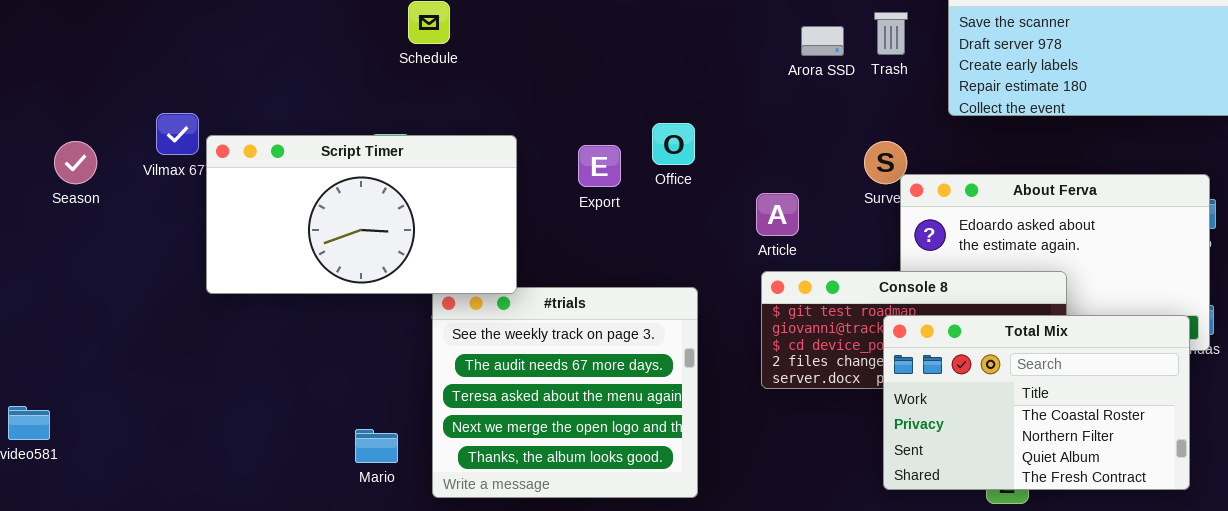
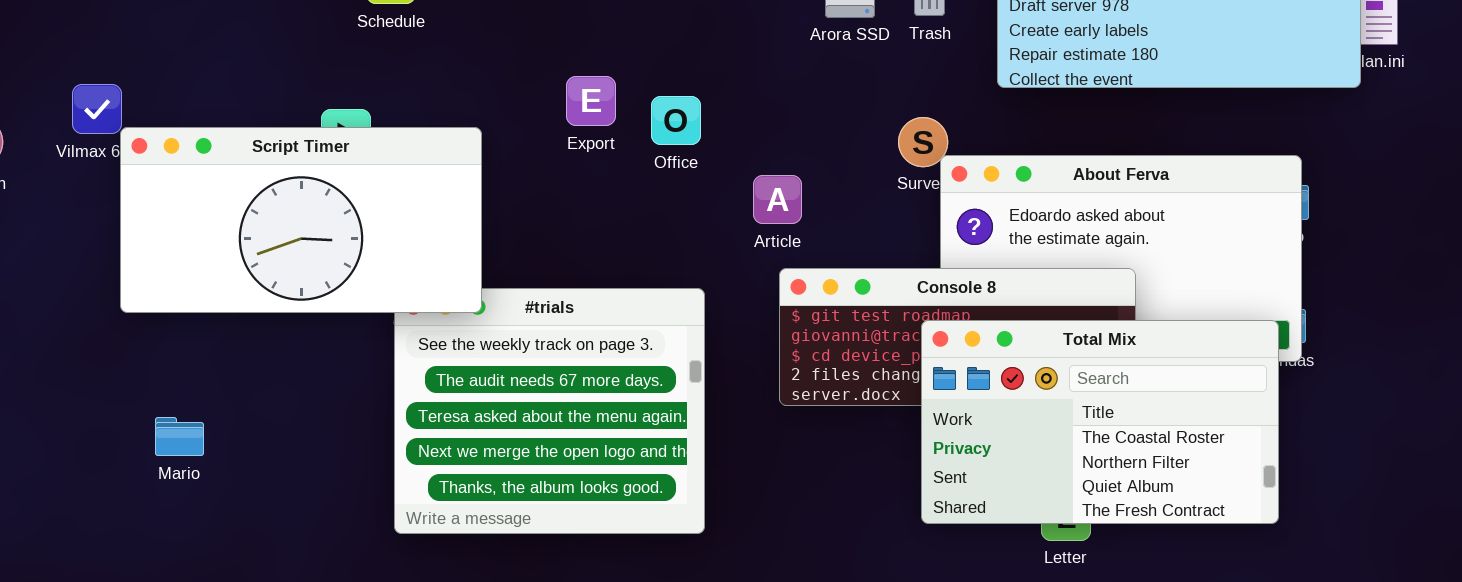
Script Timer: [206,135,517,294] -> [120,127,482,313], moved
Export: [578,145,621,187] -> [566,76,616,126], moved
Article: [756,193,799,236] -> [753,175,802,224], moved
Mario: [355,429,398,463] -> [155,417,204,456], moved

